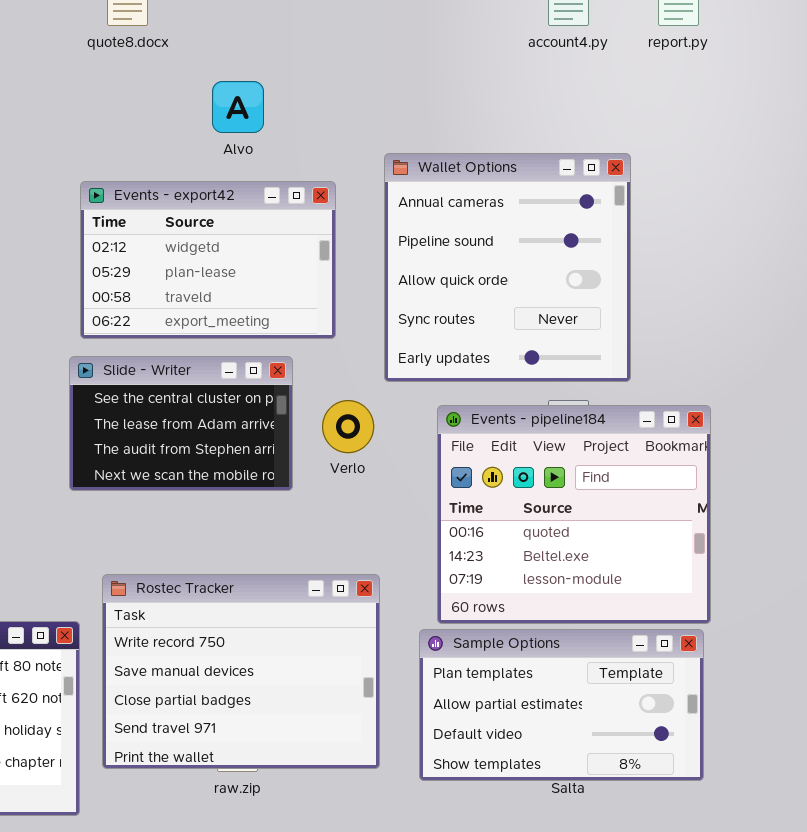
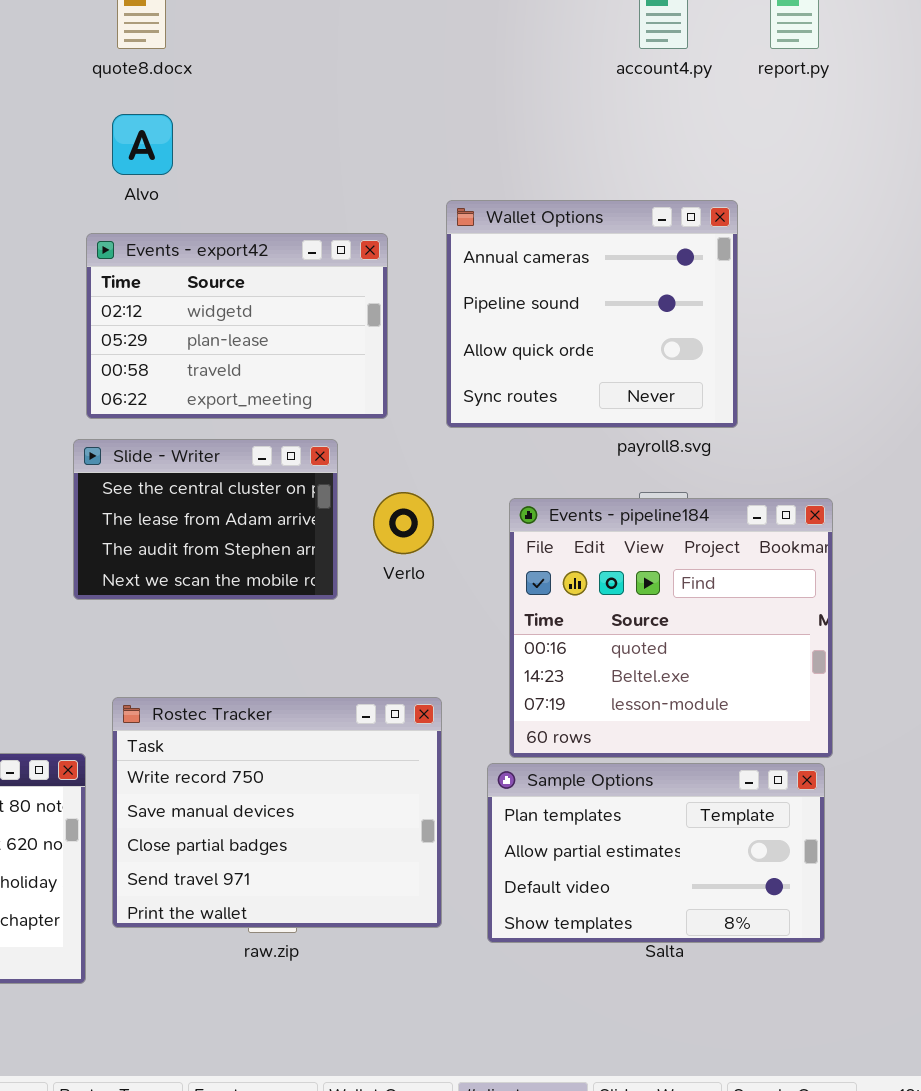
Alvo: [212,81,264,133] -> [112,114,173,175], moved
Wallet Options: [384,153,631,382] -> [446,200,738,428], resized

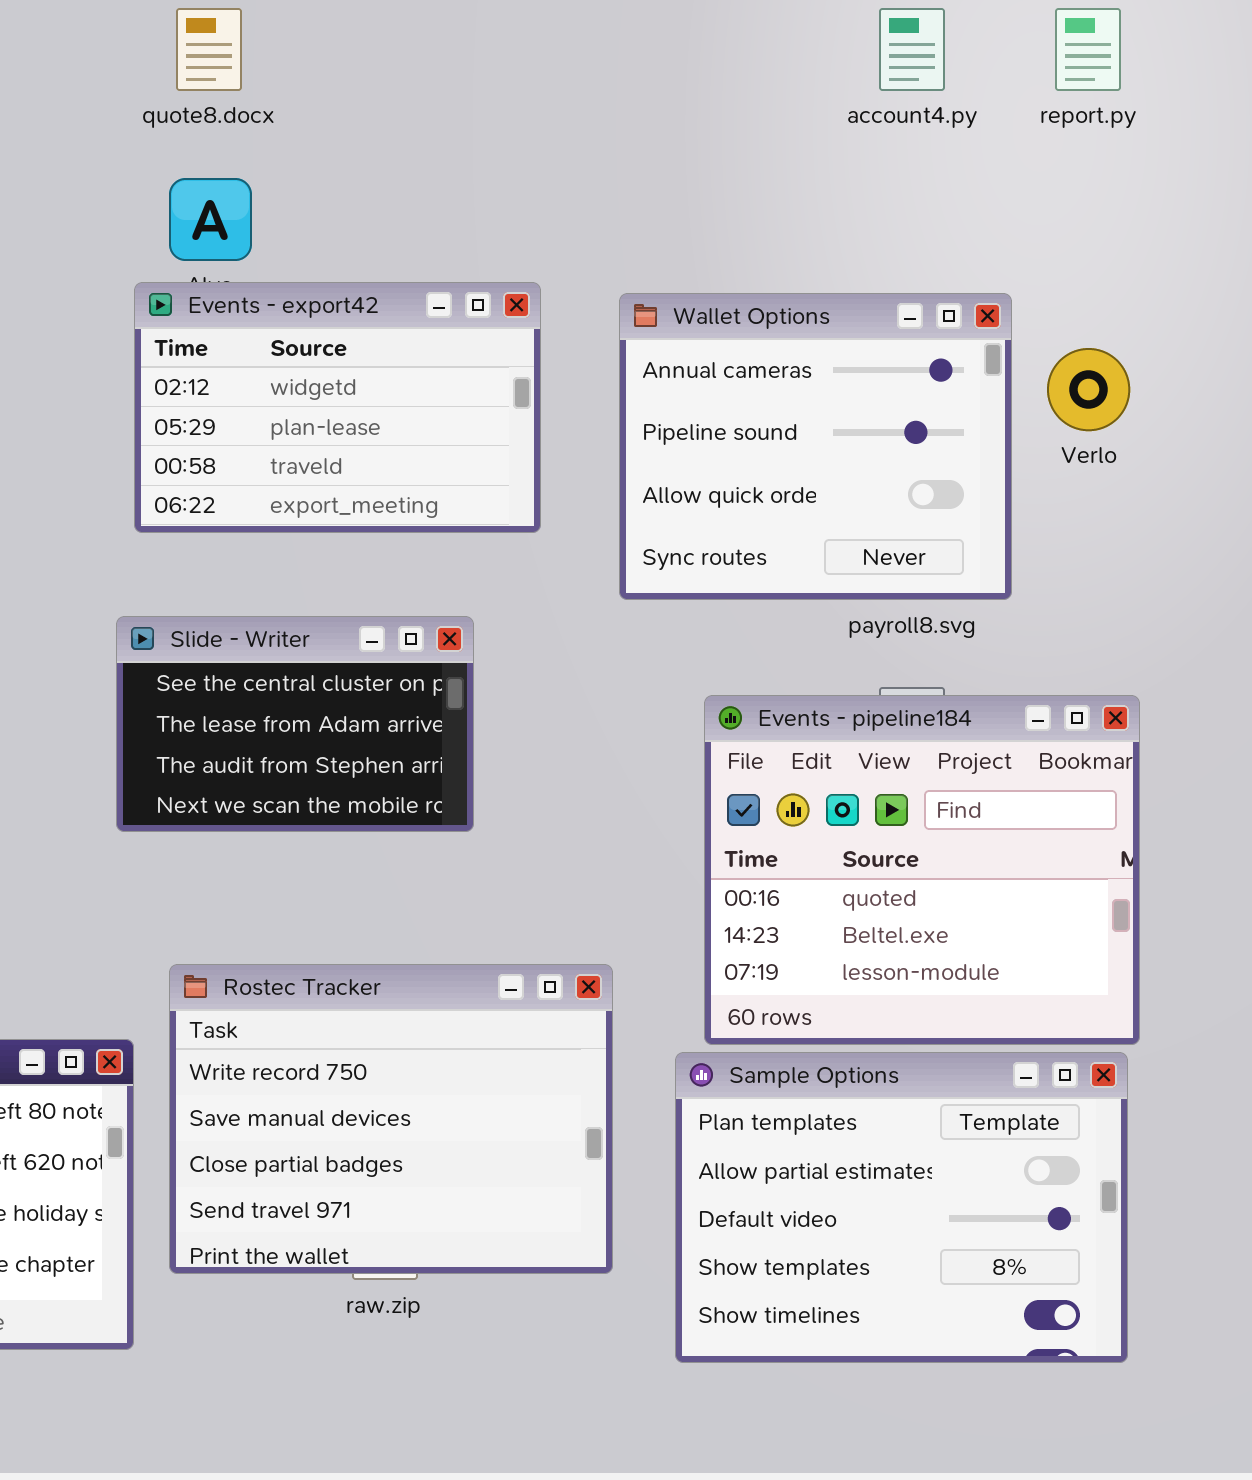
Events - export42: [86,233,388,419] -> [134,282,541,533], moved
Verlo: [373,492,434,554] -> [1047,348,1130,431], moved
Sample Options: [487,763,825,943] -> [675,1052,1128,1363], resized

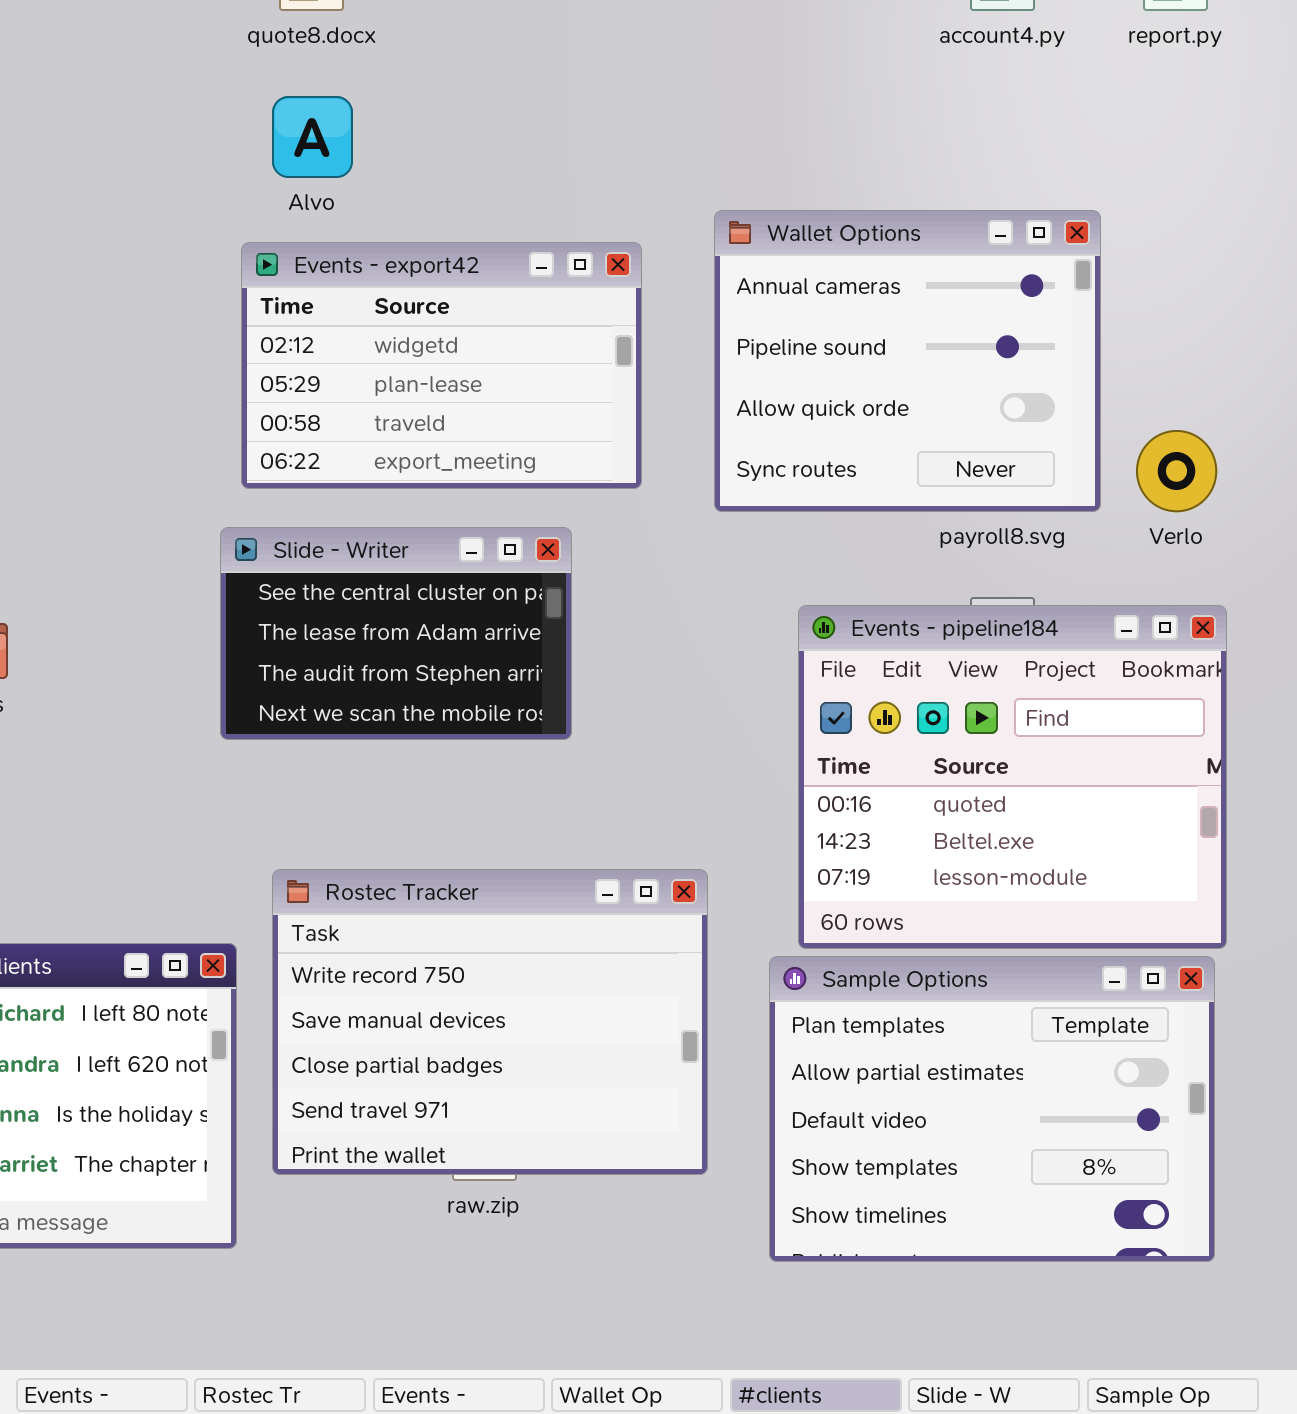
Events - export42: [134,282,541,533] -> [241,242,642,489], moved
Verlo: [1047,348,1130,431] -> [1136,430,1217,512], moved

